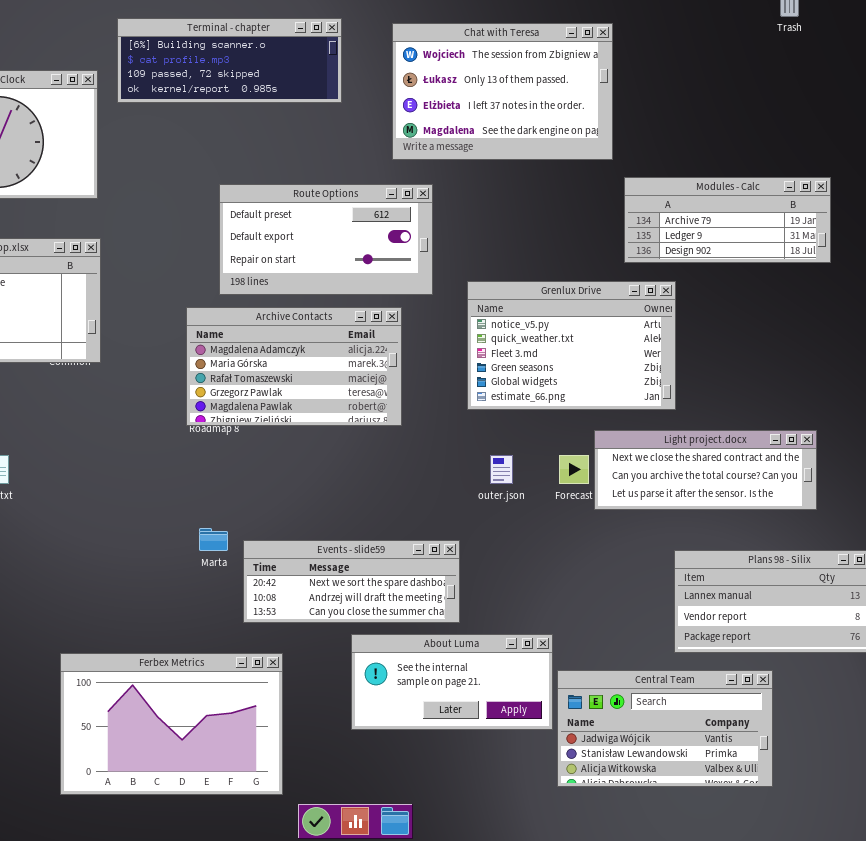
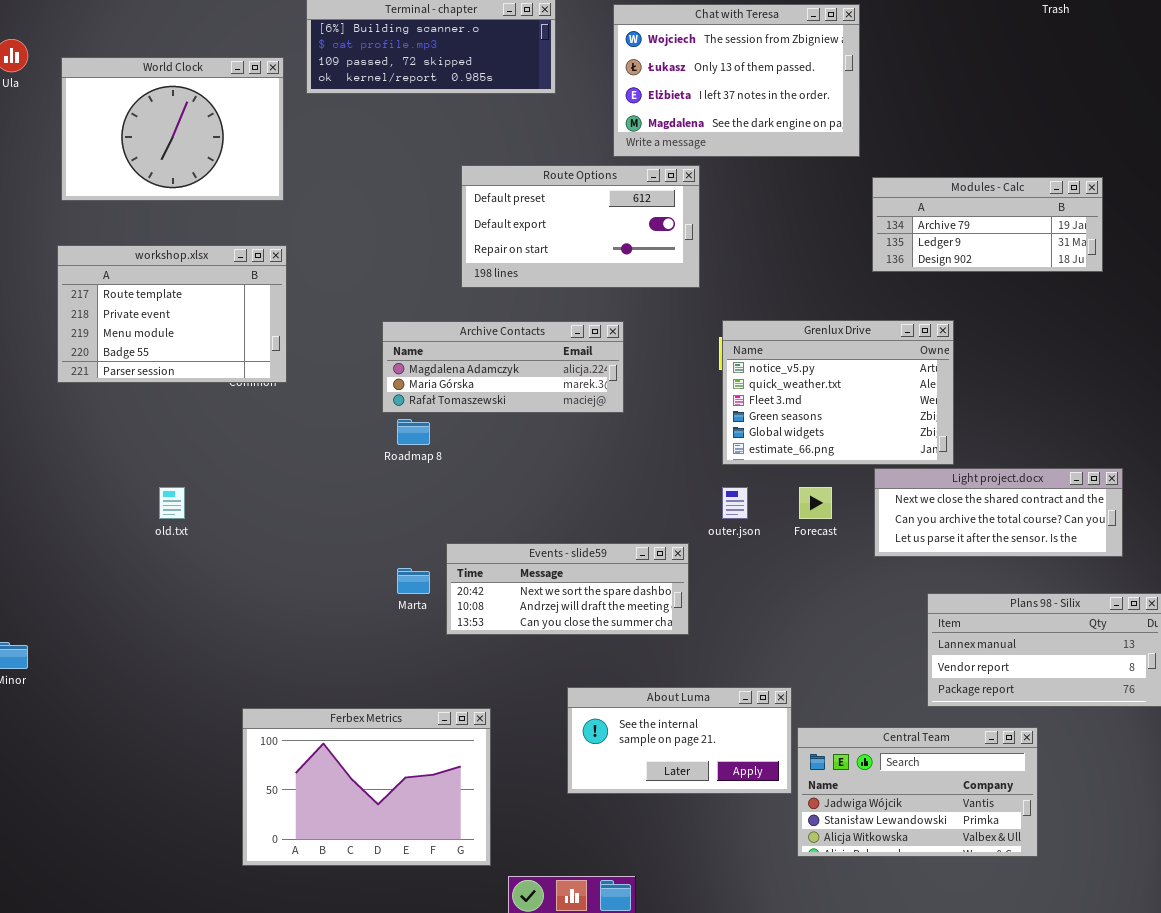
Route Options: [219,184,433,295] -> [461,165,700,288], moved
Grenlux Drive: [467,281,676,410] -> [722,320,954,465], moved
Archive Contacts: [186,307,402,426] -> [382,321,624,413], resized
Light project.docx: [594,430,817,510] -> [874,468,1123,557], moved
Events - slide59: [243,540,460,623] -> [446,543,689,635], moved

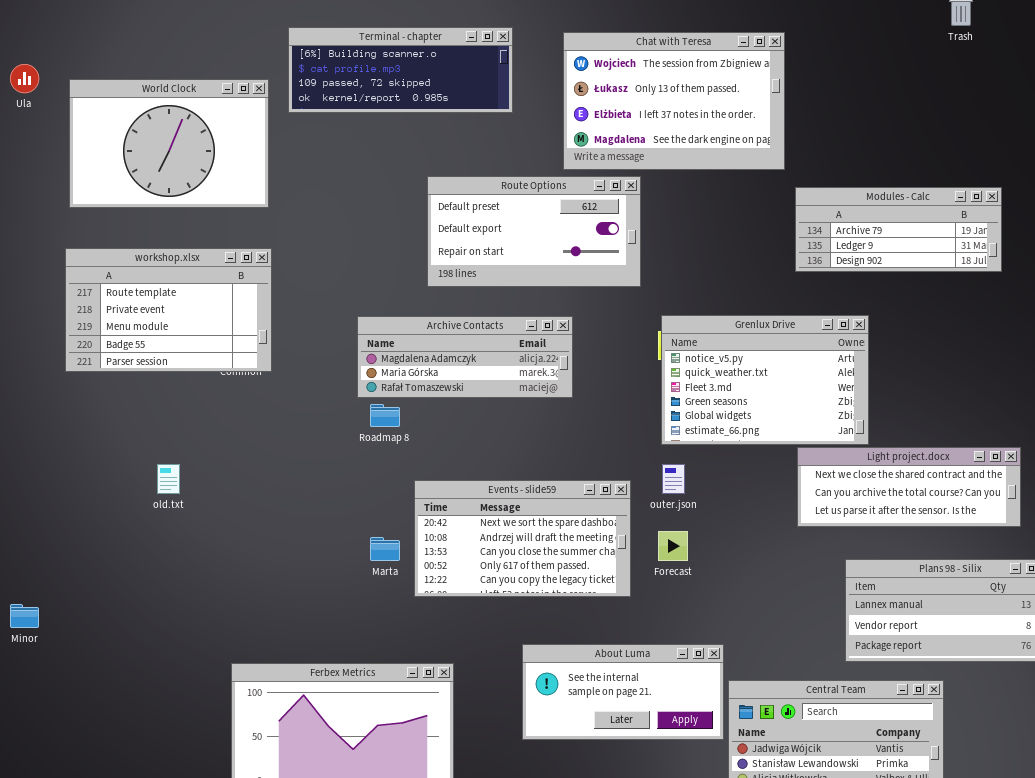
Forecast: [799,487,832,519] -> [658,531,688,561], moved
Events - slide59: [446,543,689,635] -> [414,480,631,597], resized

